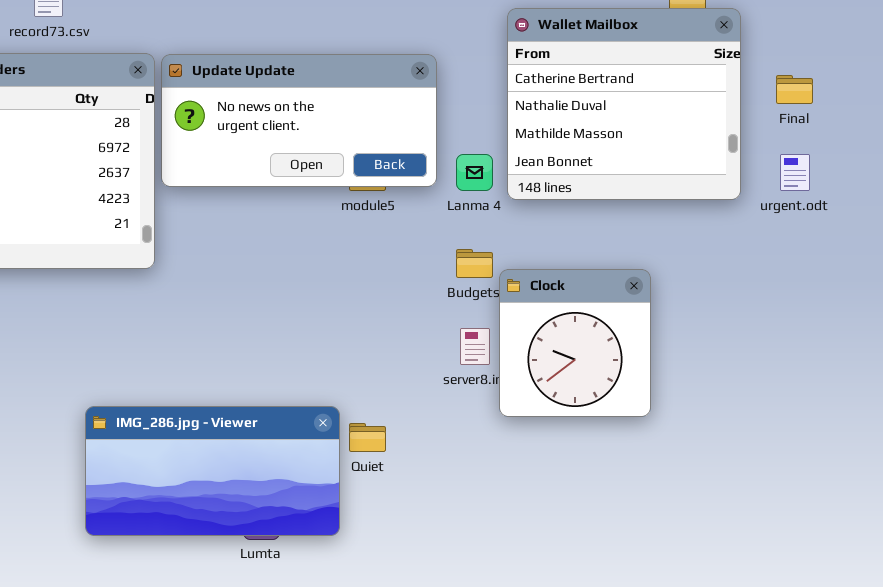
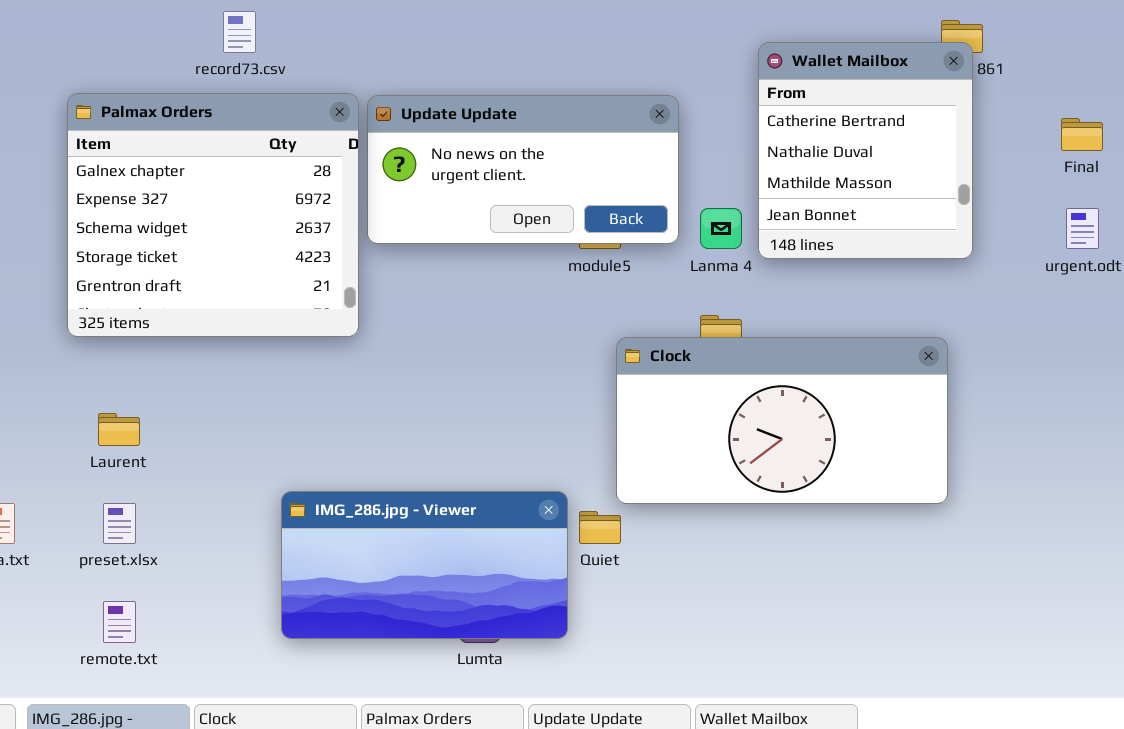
Wallet Mailbox: [507,8,741,200] -> [758,42,973,259], resized
Clock: [499,269,651,417] -> [616,337,948,504], moved, resized

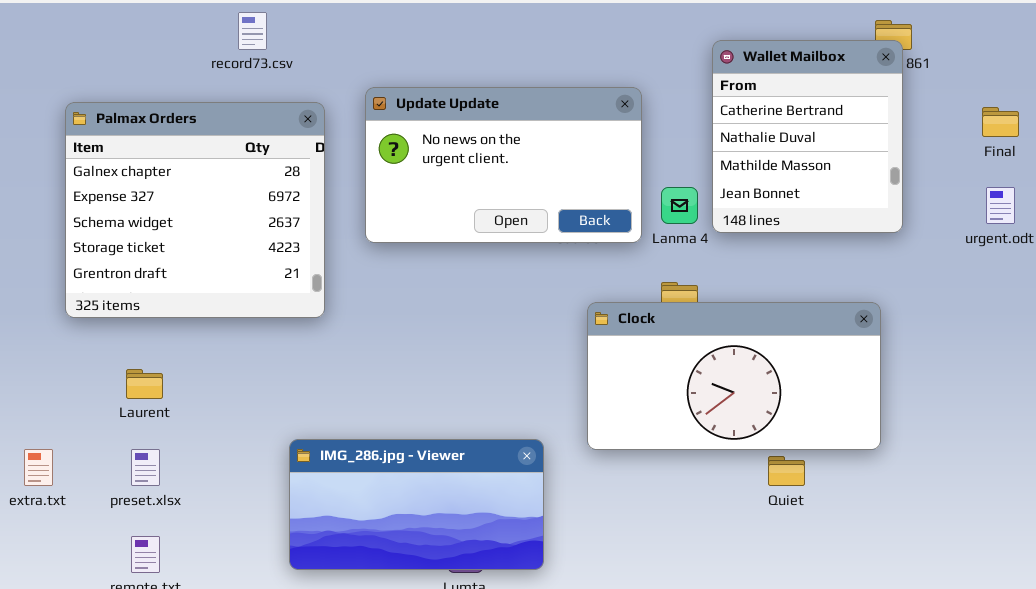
Palmax Orders: [67,93,359,337] -> [65,102,325,318], moved
Update Update: [367,95,679,244] -> [365,87,642,243], resized
Quiet: [579,511,621,544] -> [768,456,805,486], moved

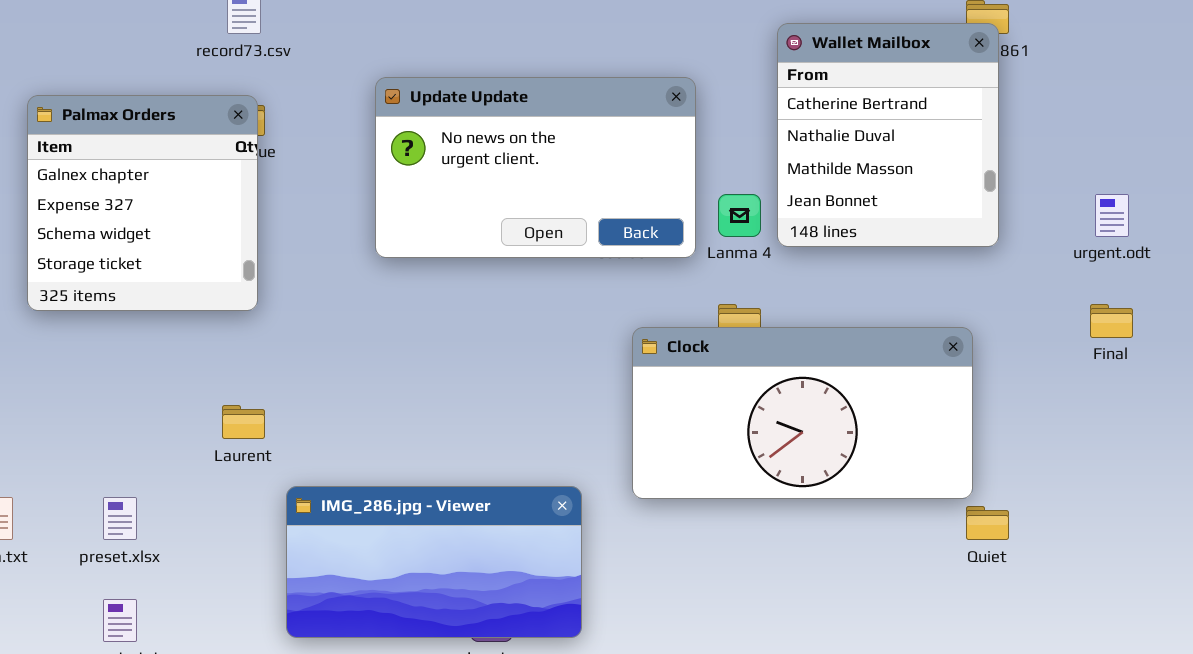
Palmax Orders: [65,102,325,318] -> [27,95,258,311], resized
Final: [982,107,1019,137] -> [1090,304,1133,338], moved
Laurent: [126,369,163,399] -> [222,405,265,439], moved
Quiet: [768,456,805,486] -> [966,506,1009,540], moved

